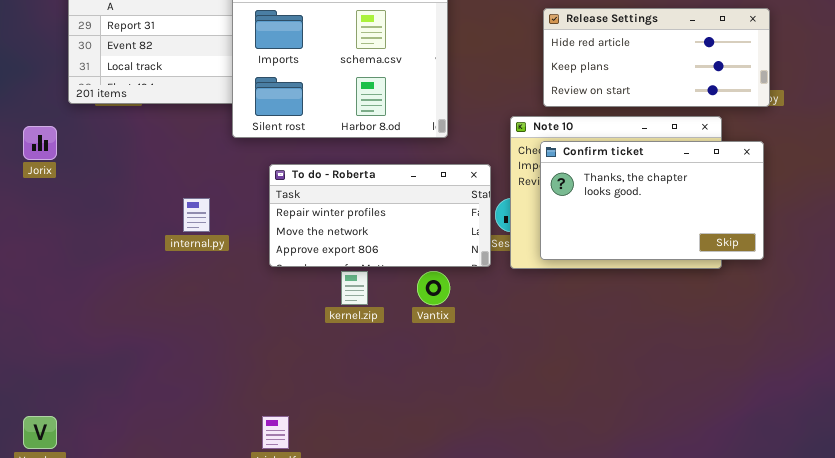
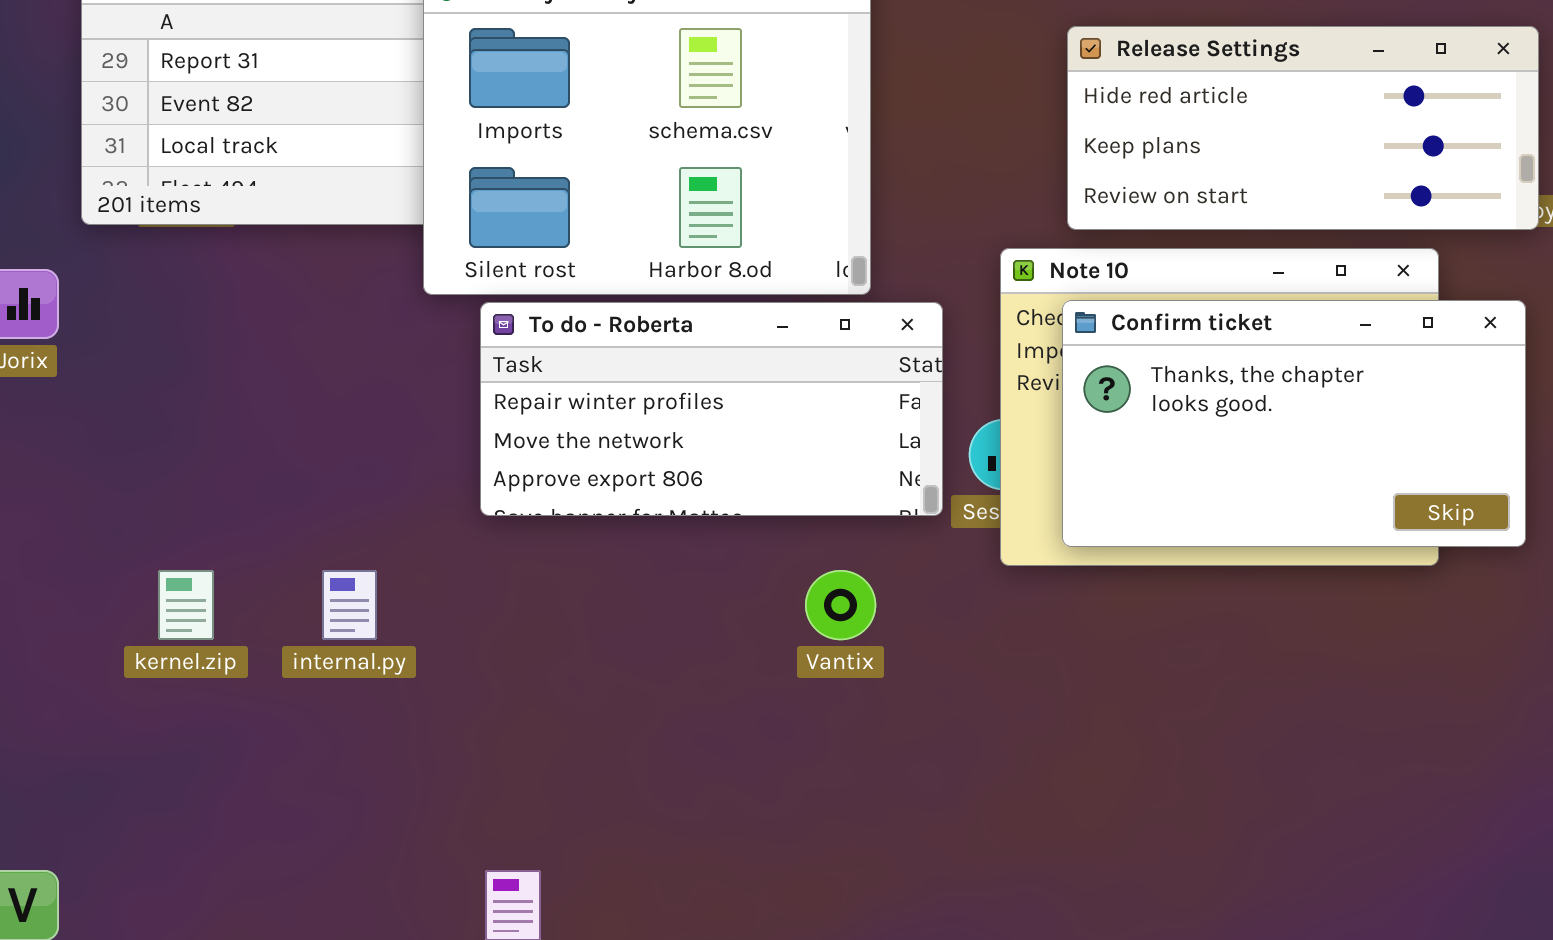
To do - Roberta: [269,164,491,267] -> [480,302,943,516], moved
internal.py: [183,198,210,232] -> [322,570,377,640], moved
kernel.zip: [341,271,368,305] -> [158,570,214,640], moved

